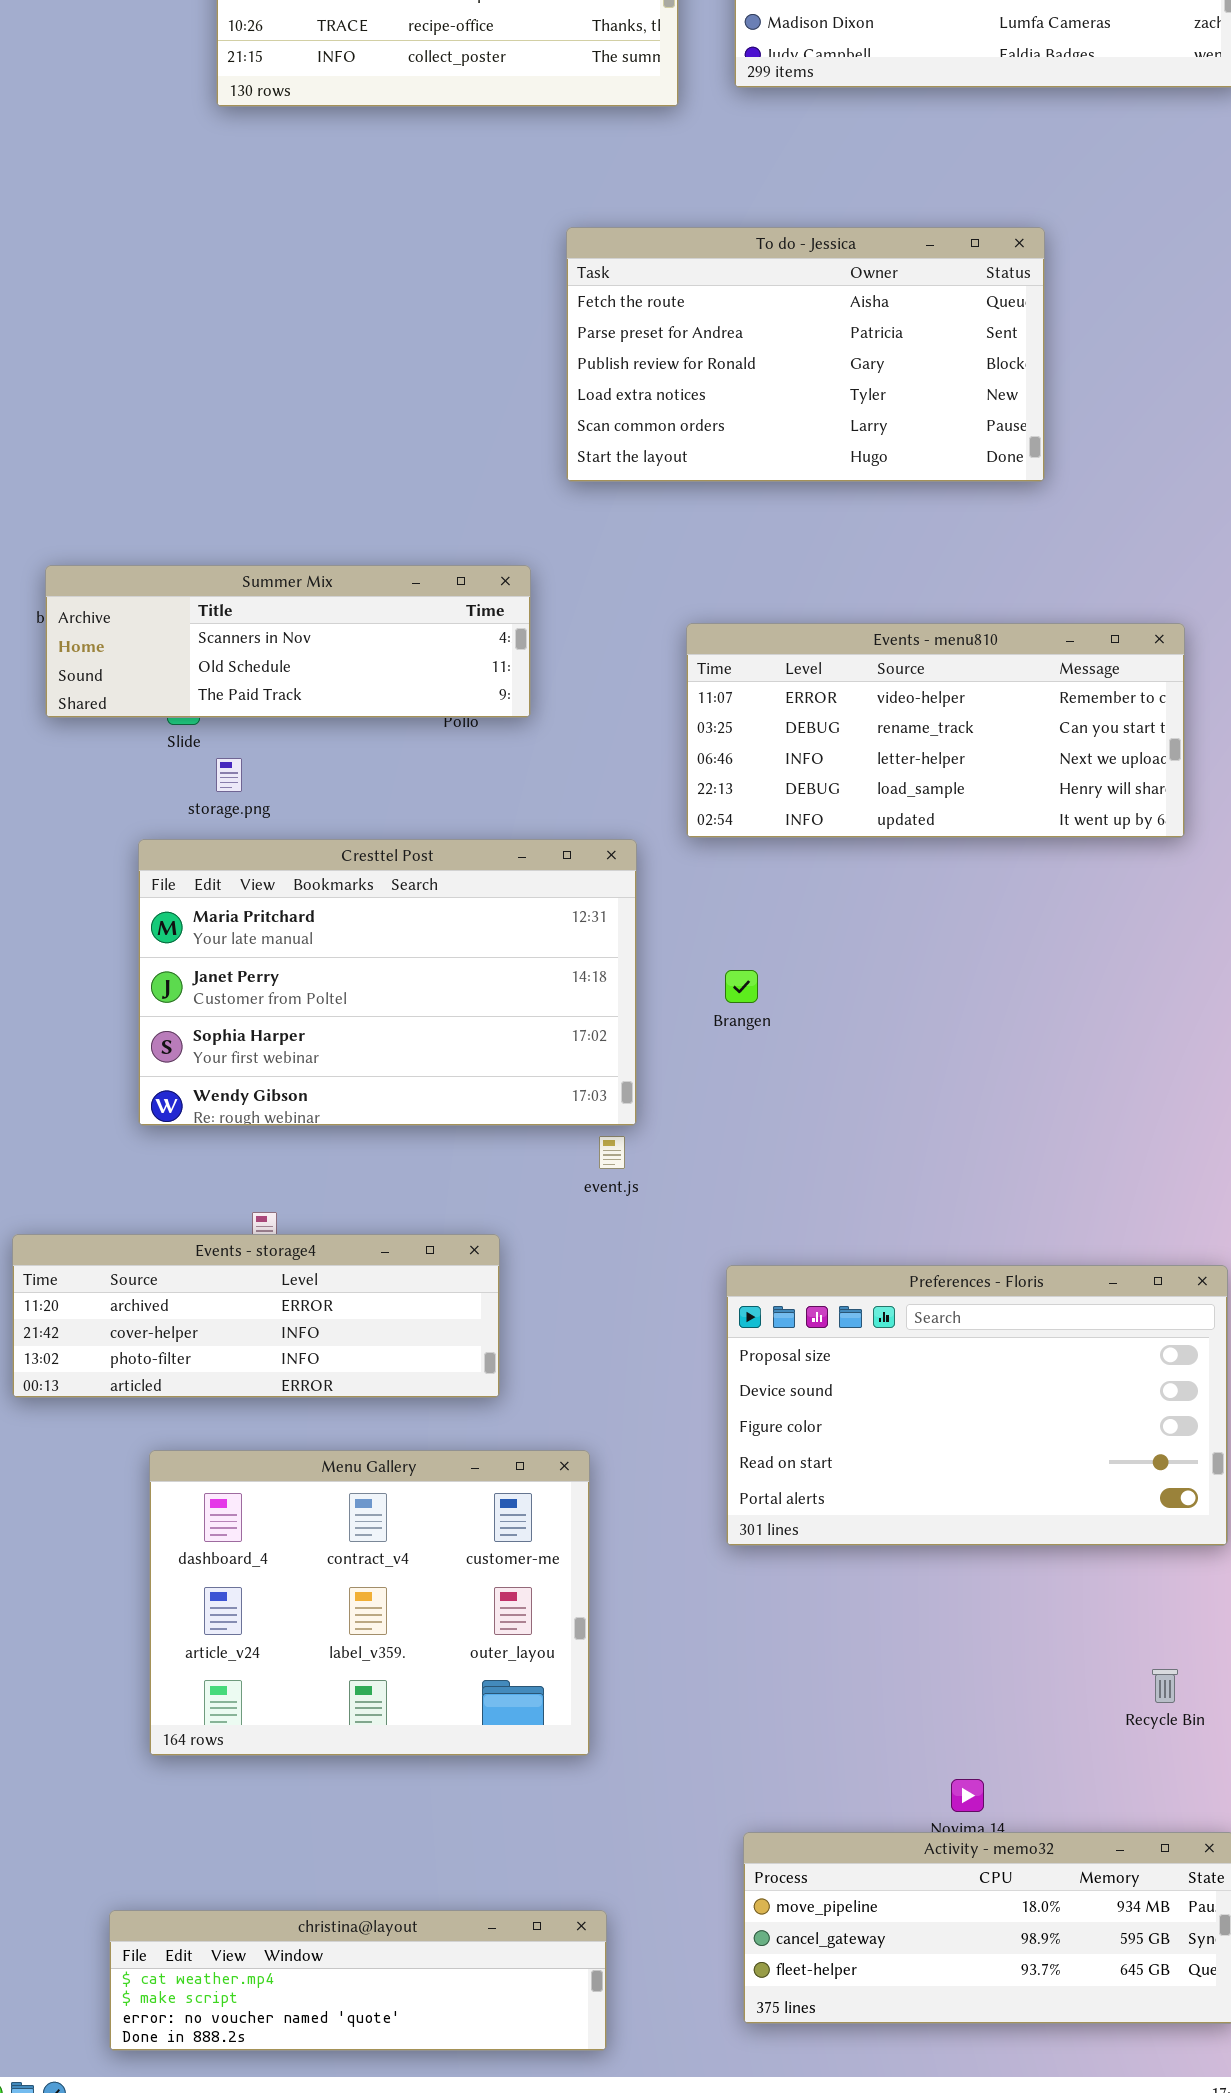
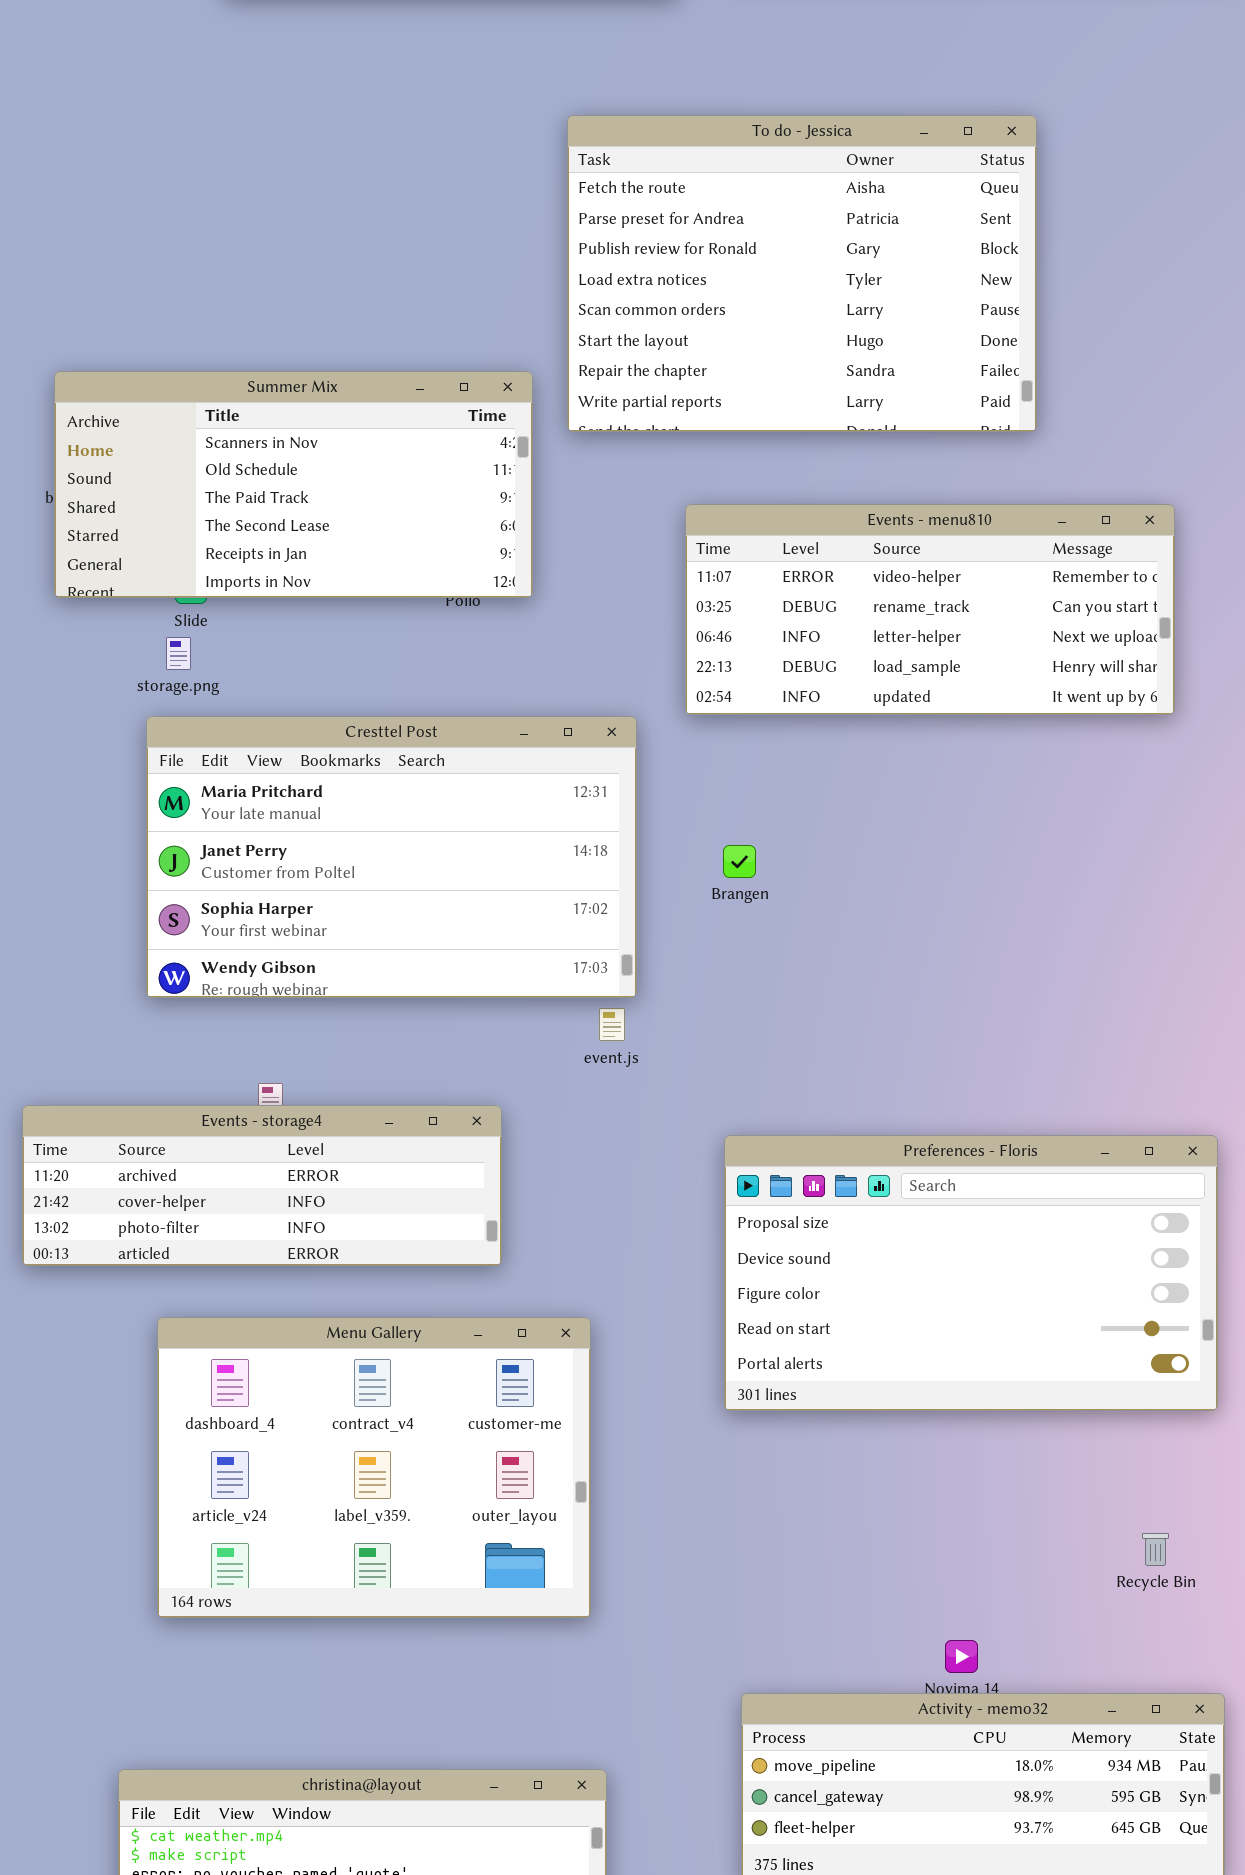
To do - Jessica: [566,227,1045,482] -> [567,115,1037,432], resized
Summer Mix: [45,565,531,718] -> [54,371,533,598], resized
storage.png: [216,758,242,792] -> [166,637,191,670], moved

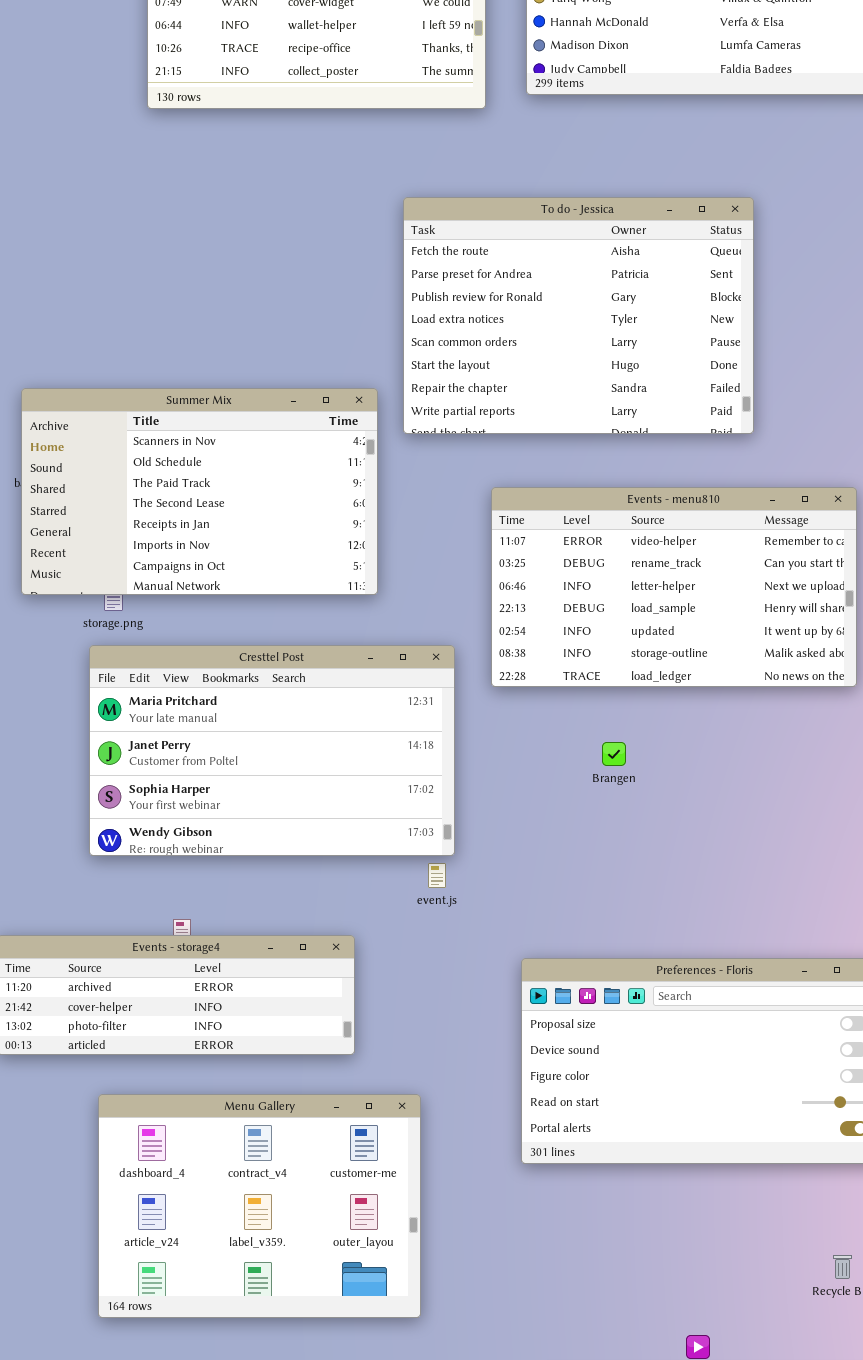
Summer Mix: [54,371,533,598] -> [21,388,378,595], resized
Events - menu810: [685,504,1175,715] -> [491,487,857,687], resized
Brangen: [723,845,756,878] -> [602,742,626,766], moved

